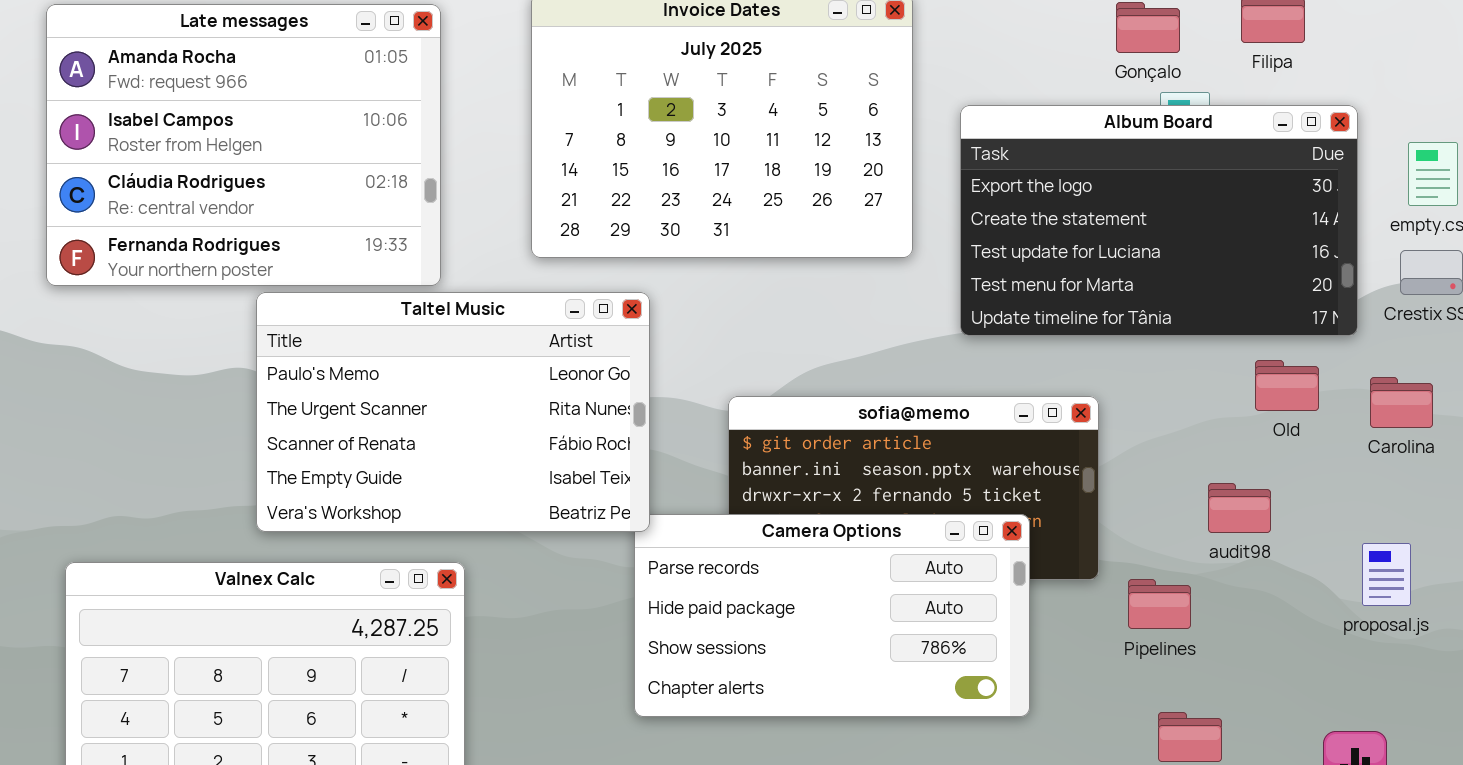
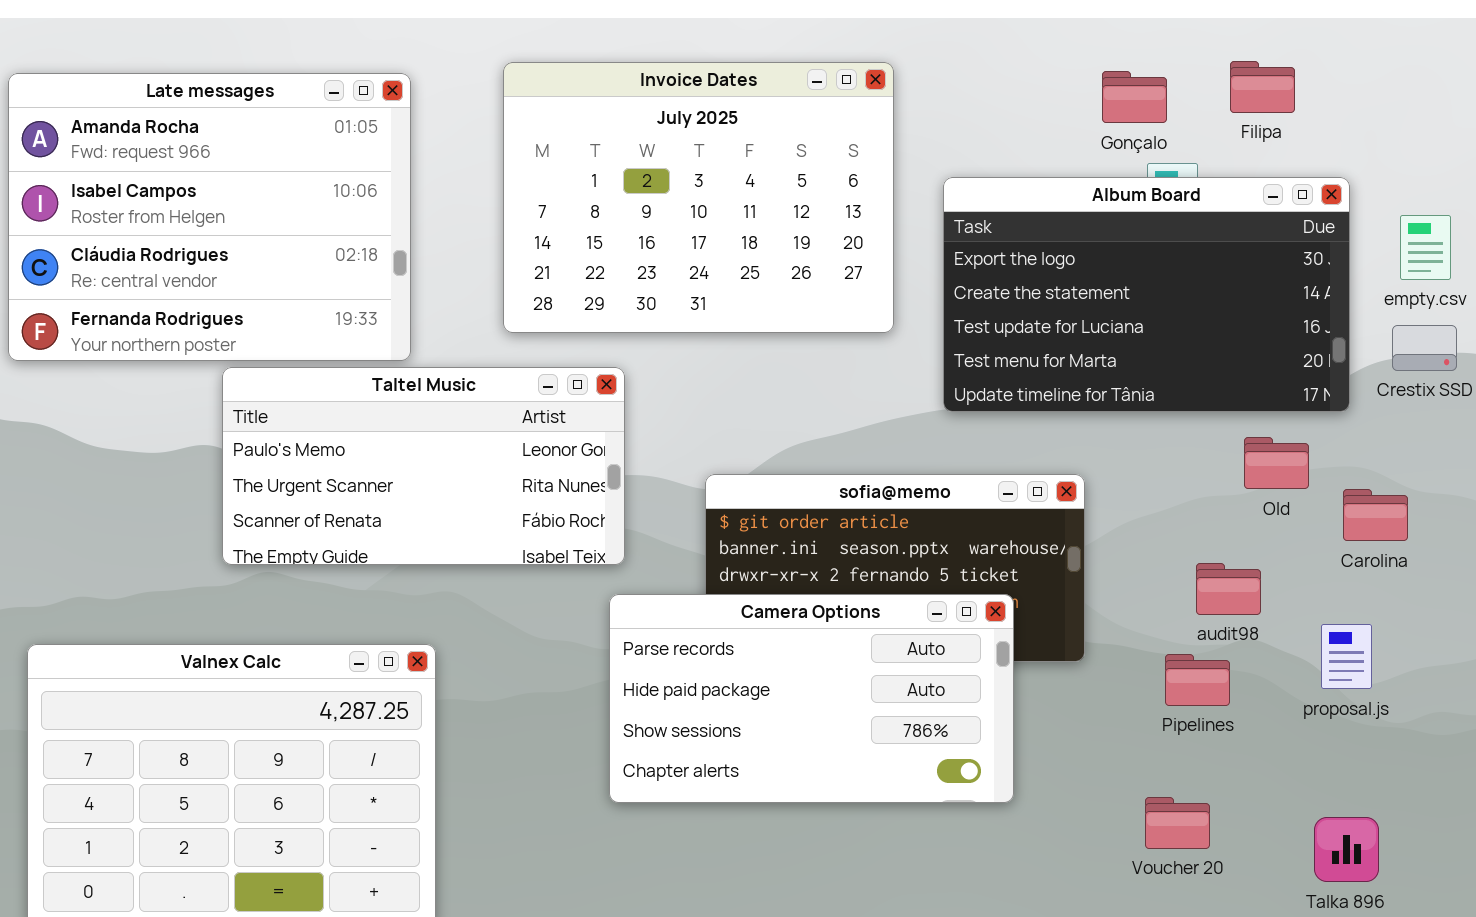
Taltel Music: [256,292,650,532] -> [222,367,625,565], resized
Carolina: [1370,377,1433,428] -> [1343,489,1408,541], moved
proposal.js: [1362,543,1411,606] -> [1321,624,1372,689], moved
Pipelines: [1128,579,1191,629] -> [1165,654,1230,706], moved

